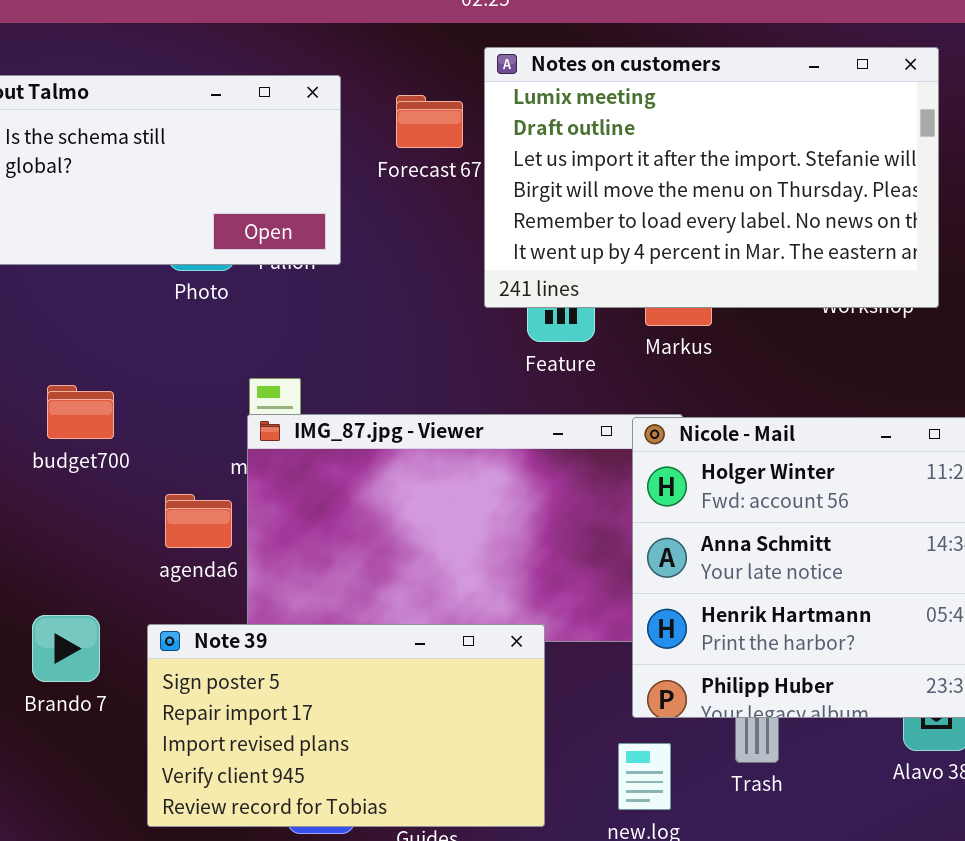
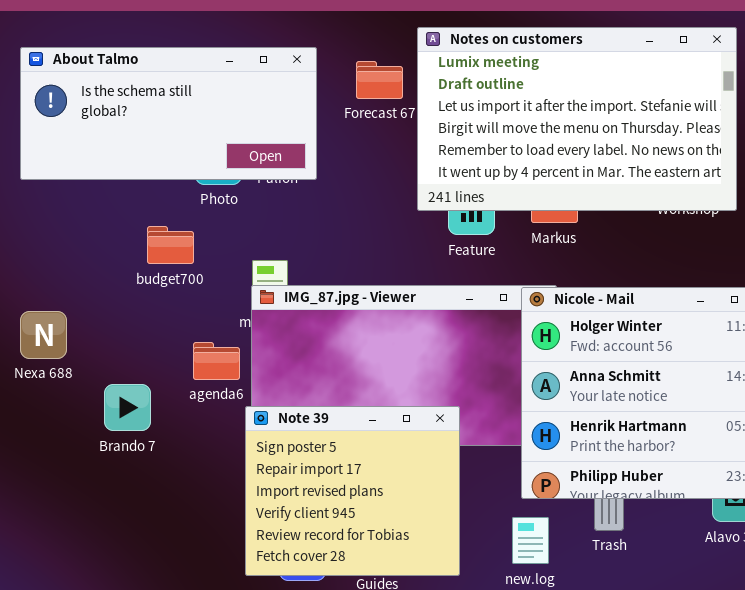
budget700: [47,385,114,439] -> [147,226,194,264], moved
Brando 7: [32,615,100,682] -> [104,384,151,431], moved
Note 39: [147,624,545,827] -> [245,406,460,576], resized

